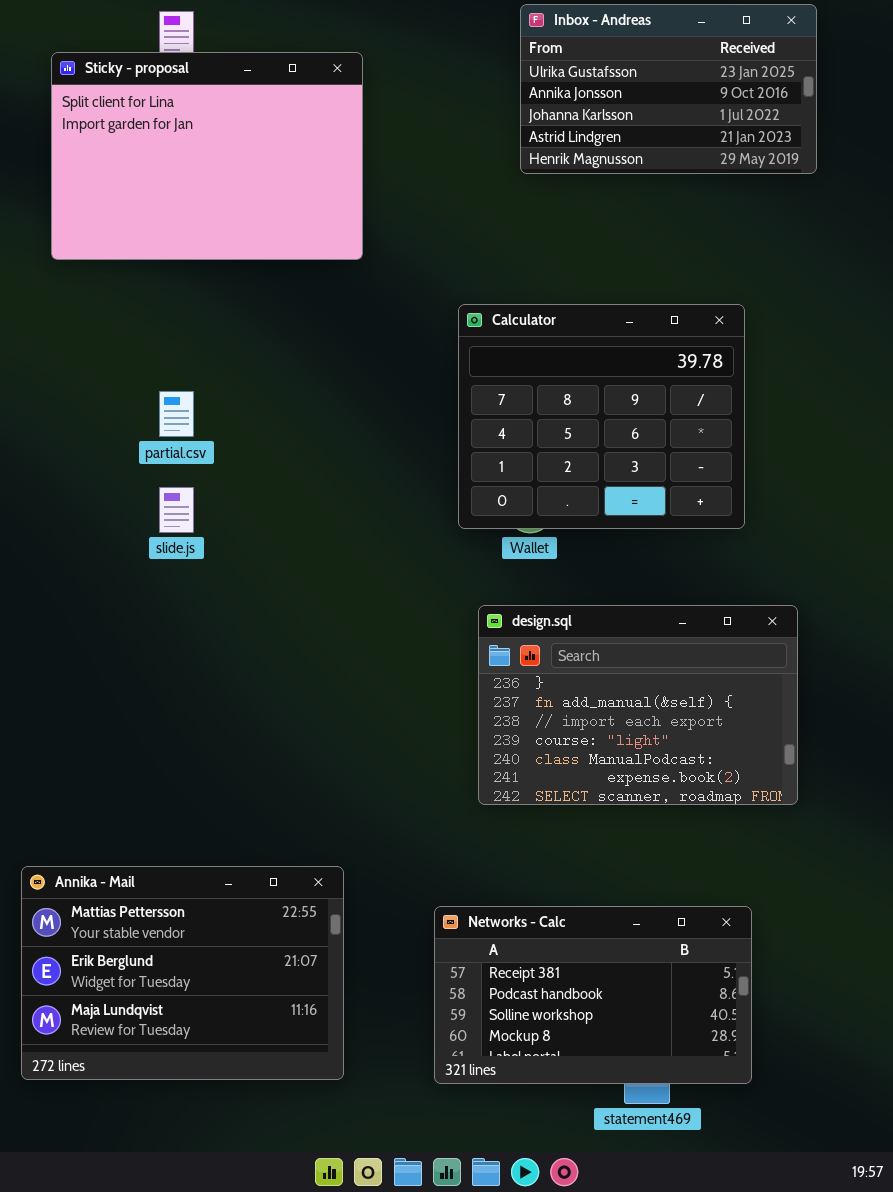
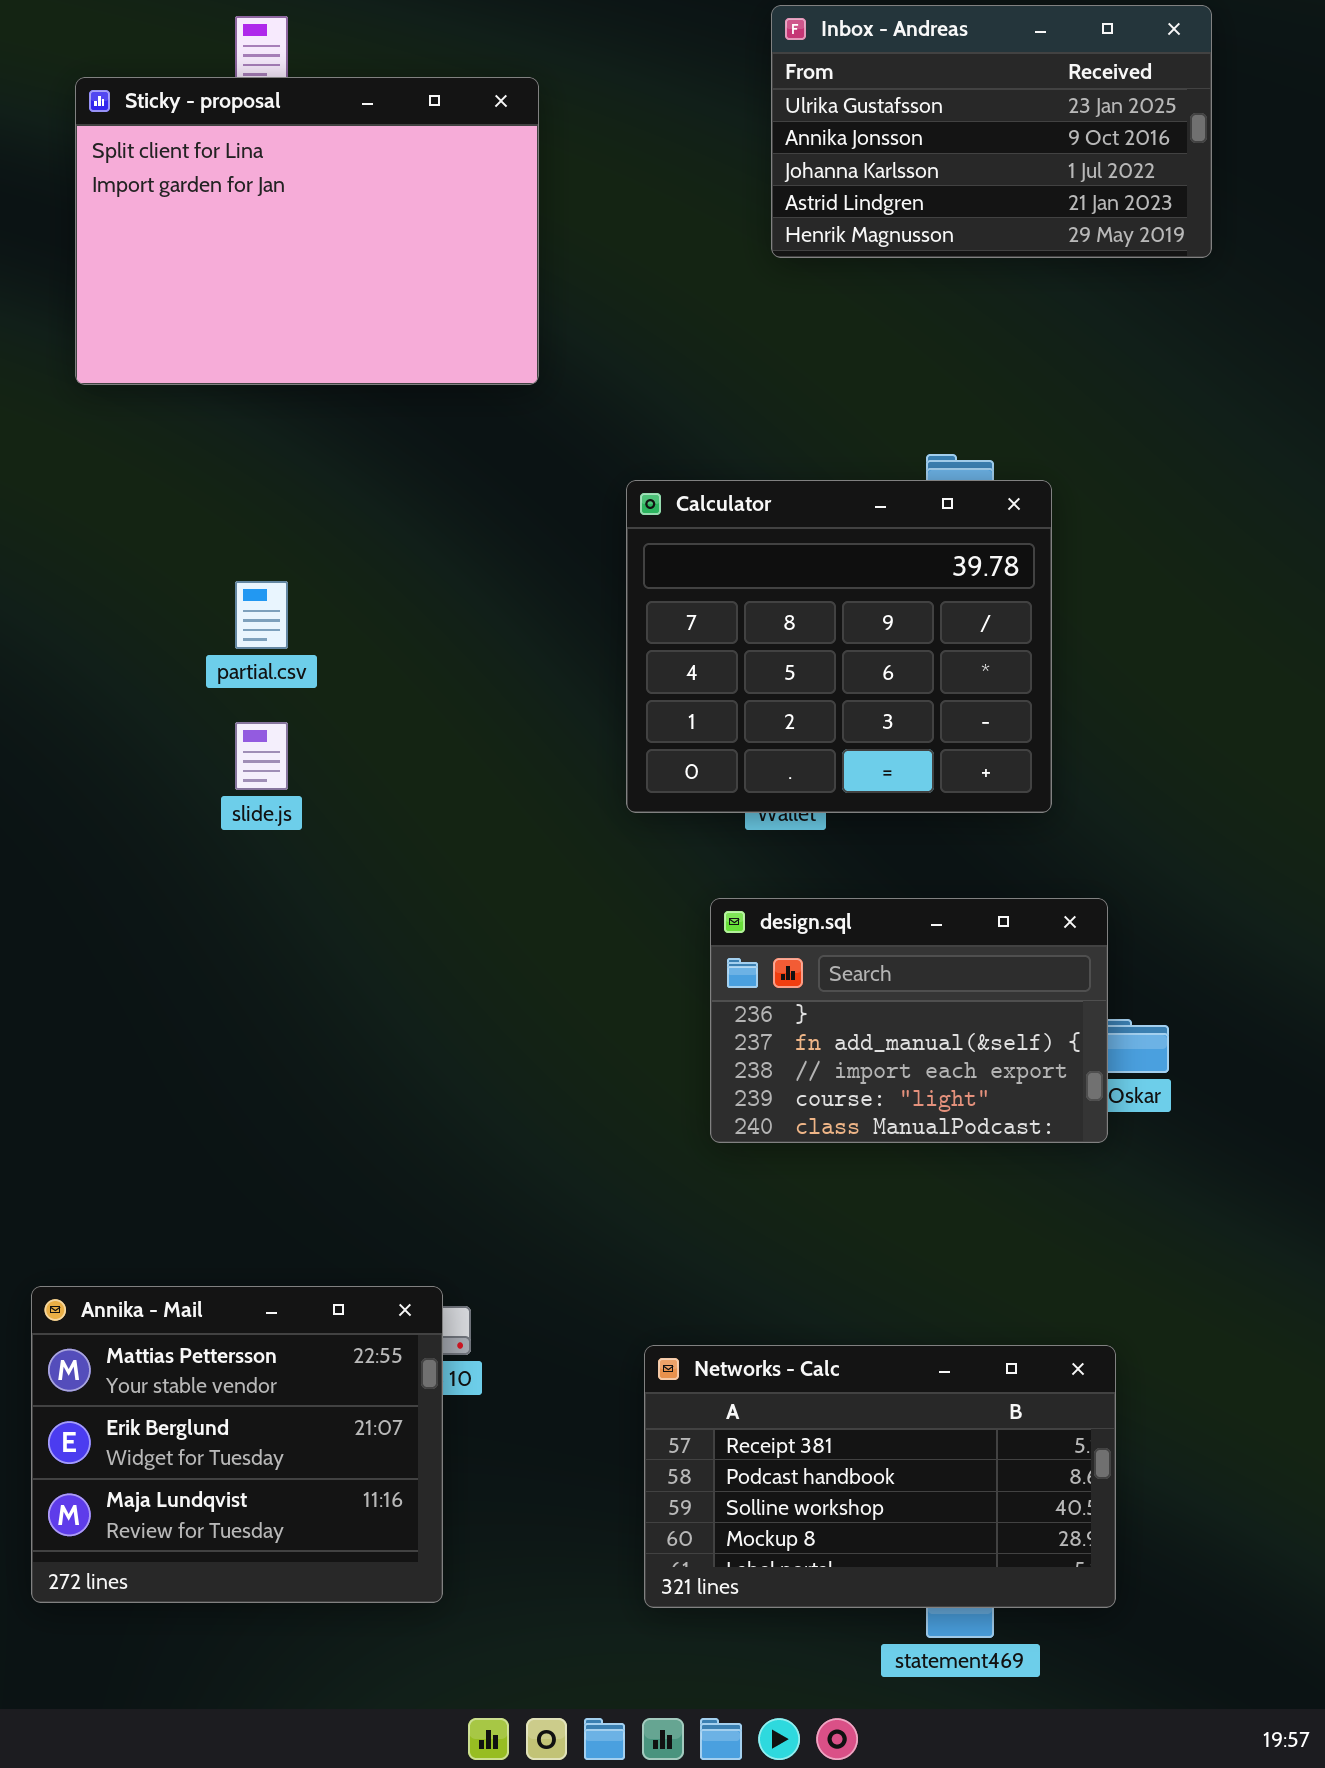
Calculator: [458,304,745,529] -> [626,480,1052,813], moved
design.sql: [478,605,798,805] -> [710,898,1108,1143], resized
Annika - Mail: [21,866,344,1080] -> [31,1286,443,1603], resized

